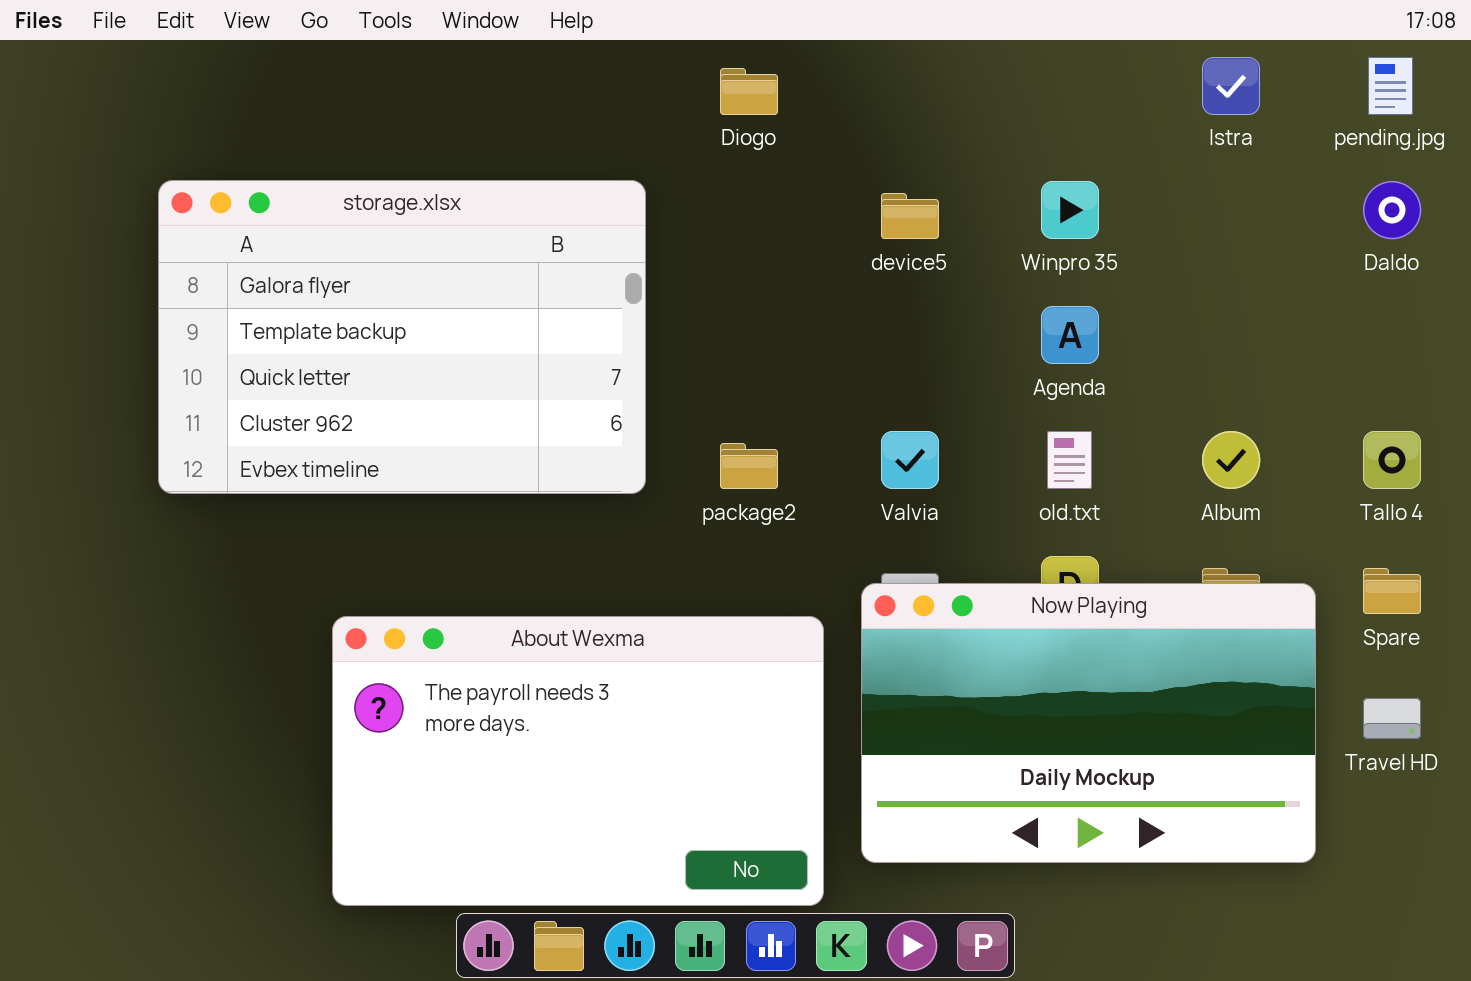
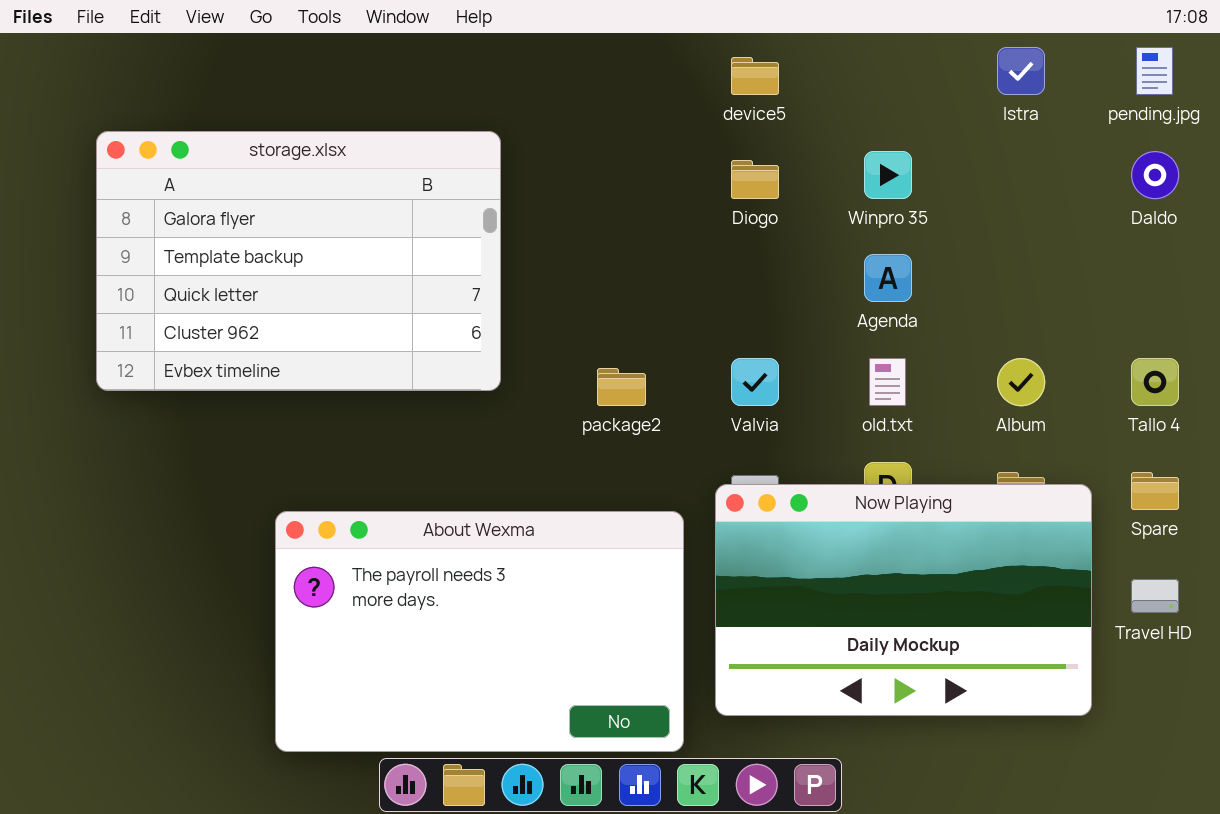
Diogo: [720,68,778,115] -> [731,160,779,199], moved
storage.xlsx: [158,180,646,494] -> [96,131,501,391], moved
device5: [881,193,939,239] -> [731,57,779,95], moved

